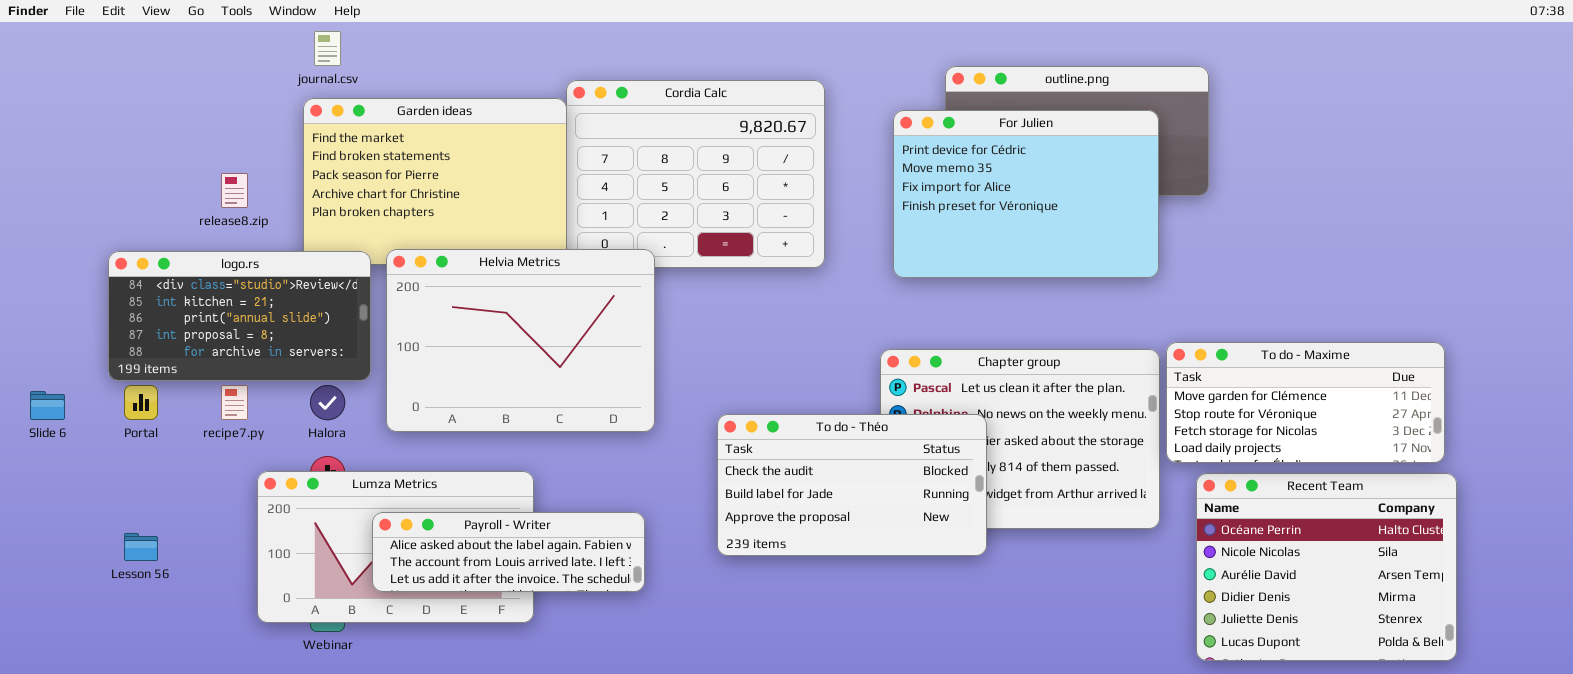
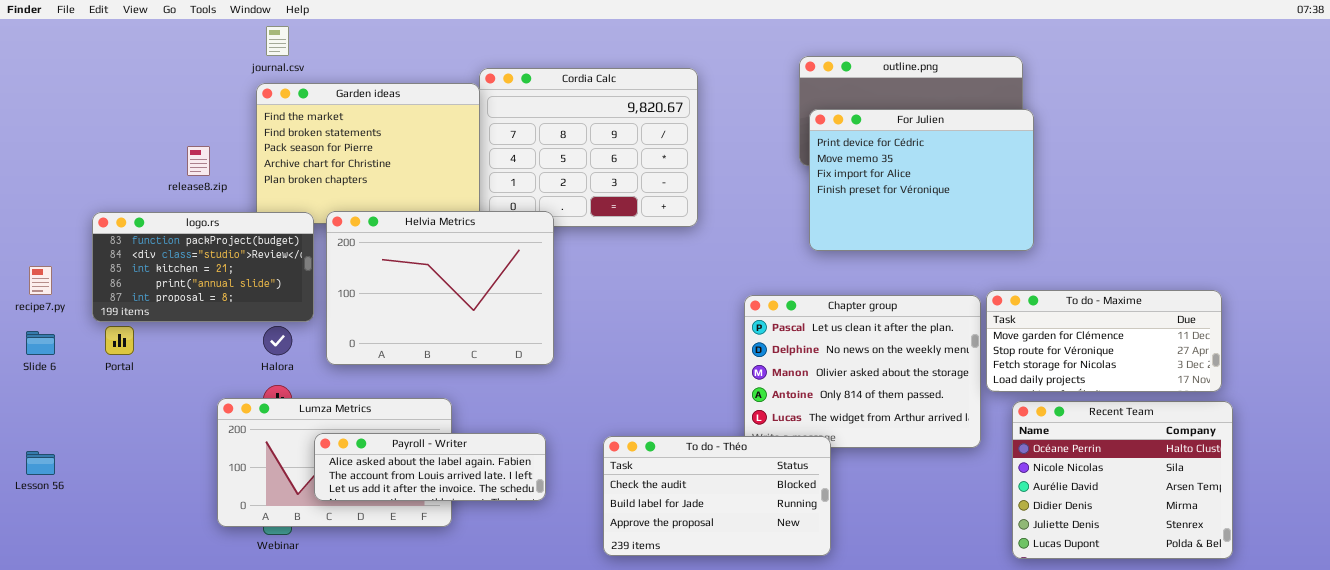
For Julien: [893,110,1159,278] -> [809,109,1034,251], moved
logo.rs: [108,251,371,381] -> [92,212,314,322], scrolled up 1 row
recipe7.py: [221,385,248,420] -> [29,266,52,295], moved
To do - Théo: [717,414,987,556] -> [603,436,831,556], moved
Lesson 56: [124,533,158,561] -> [26,451,55,475], moved

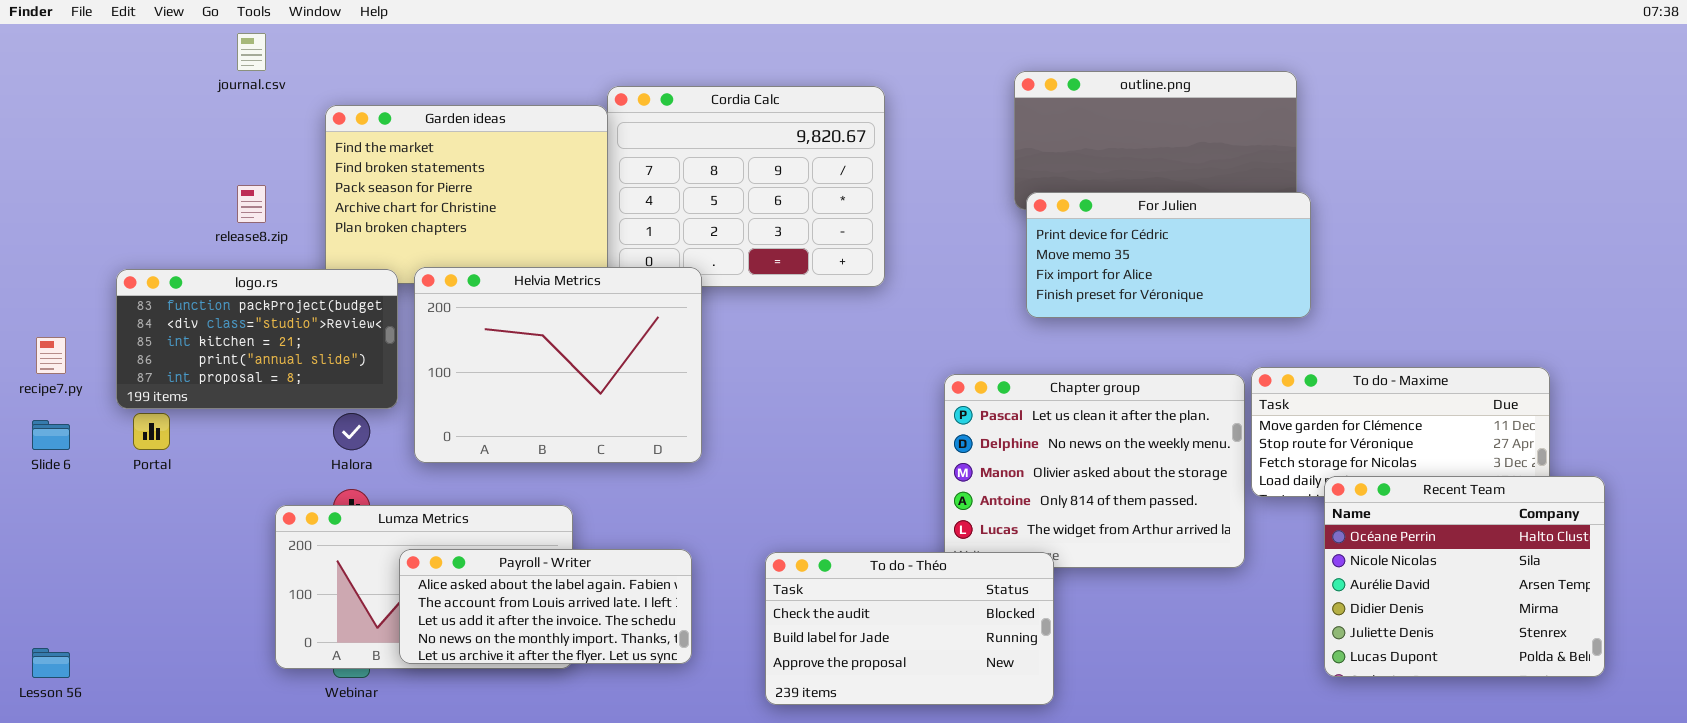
journal.csv: [266,26,289,56] -> [237,33,266,71], moved
For Julien: [809,109,1034,251] -> [1026,192,1311,318], resized
Recent Team: [1012,401,1233,559] -> [1324,476,1605,677], moved
Payroll - Writer: [314,433,546,501] -> [399,549,692,664], resized
Lesson 56: [26,451,55,475] -> [32,648,70,678], moved

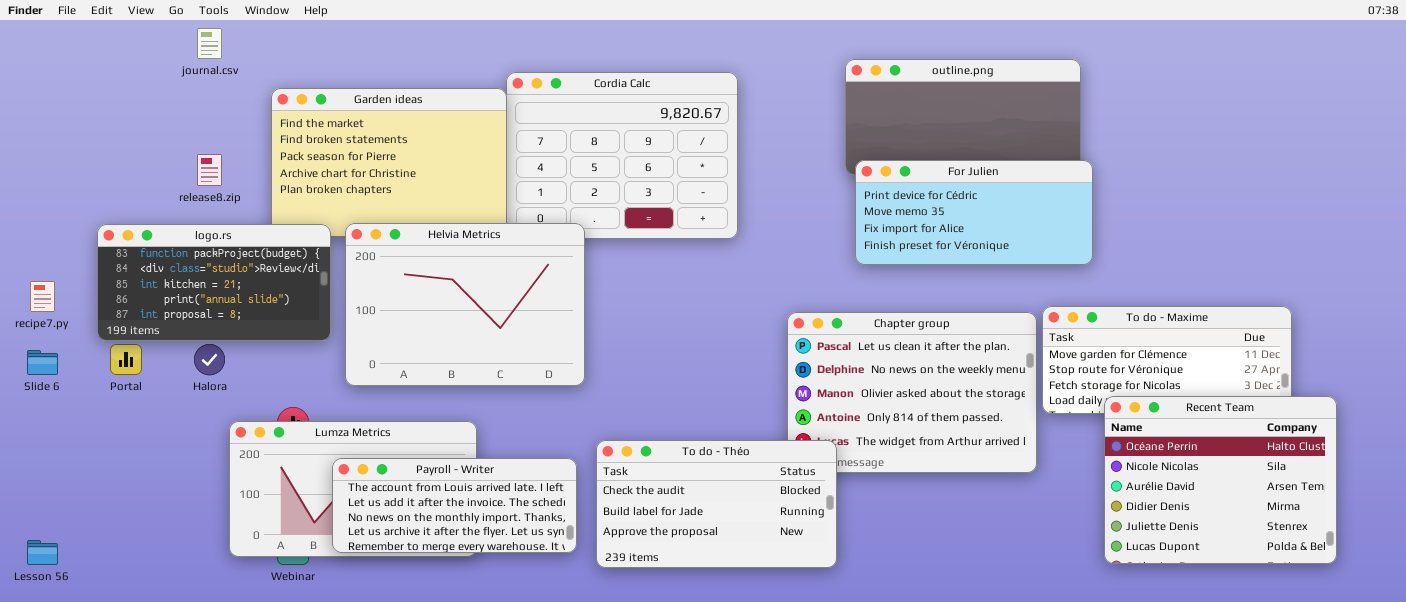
Halora: [333,413,370,450] -> [194,344,225,375], moved
Payroll - Writer: [399,549,692,664] -> [332,458,577,553], scrolled down 1 row
To do - Théo: [765,552,1054,705] -> [596,440,837,568], moved

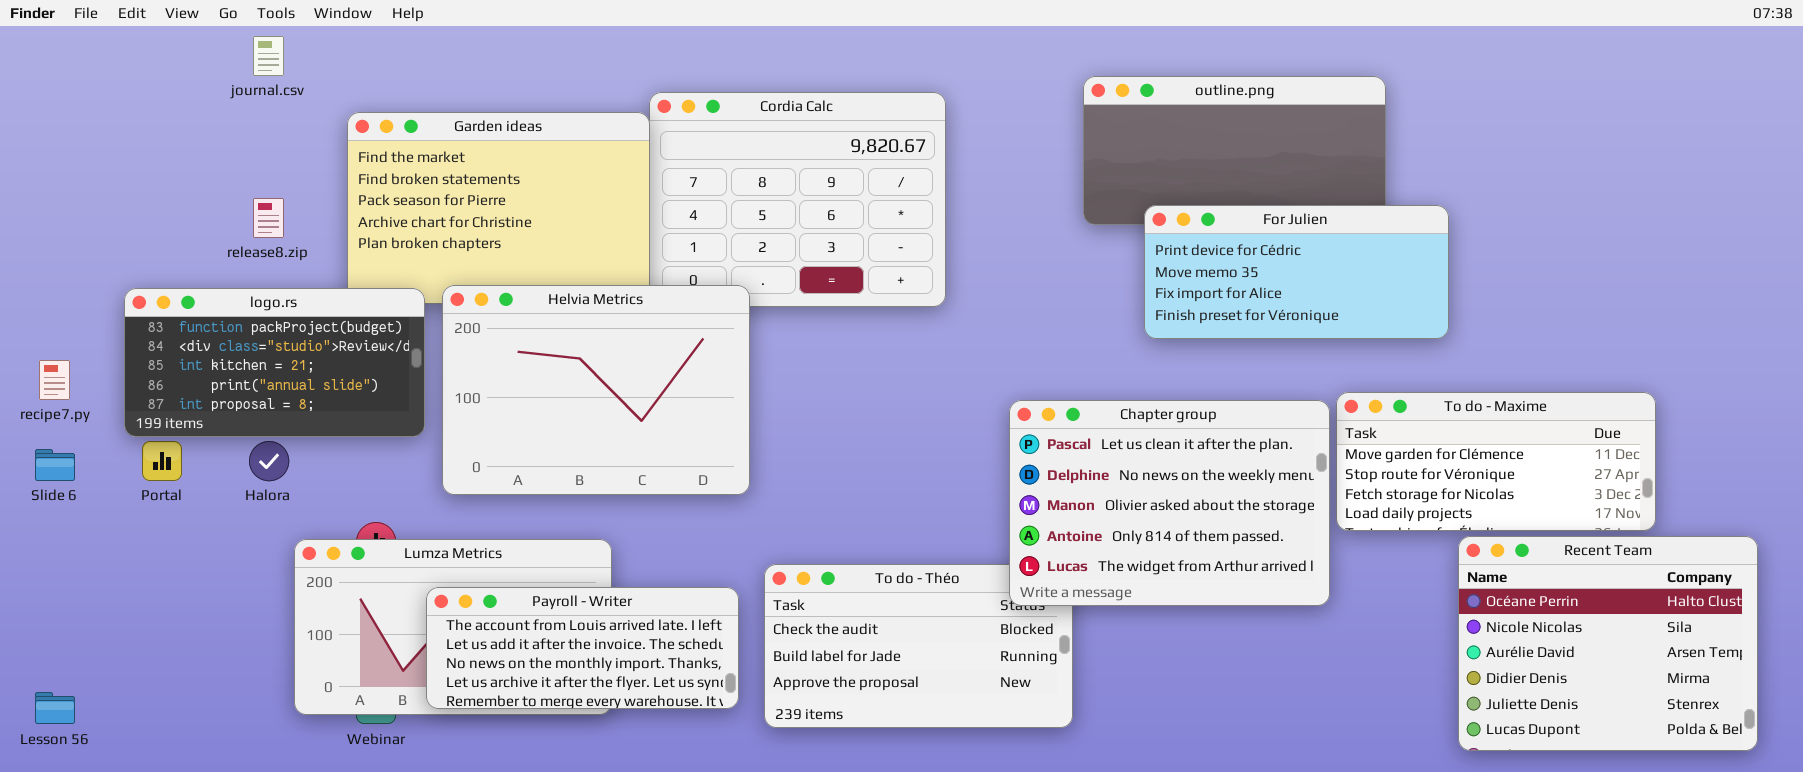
For Julien: [855,160,1093,265] -> [1144,205,1449,339], moved
Chapter group: [787,312,1037,473] -> [1009,400,1330,606], raised
Recent Team: [1104,396,1337,564] -> [1458,536,1758,751], moved

